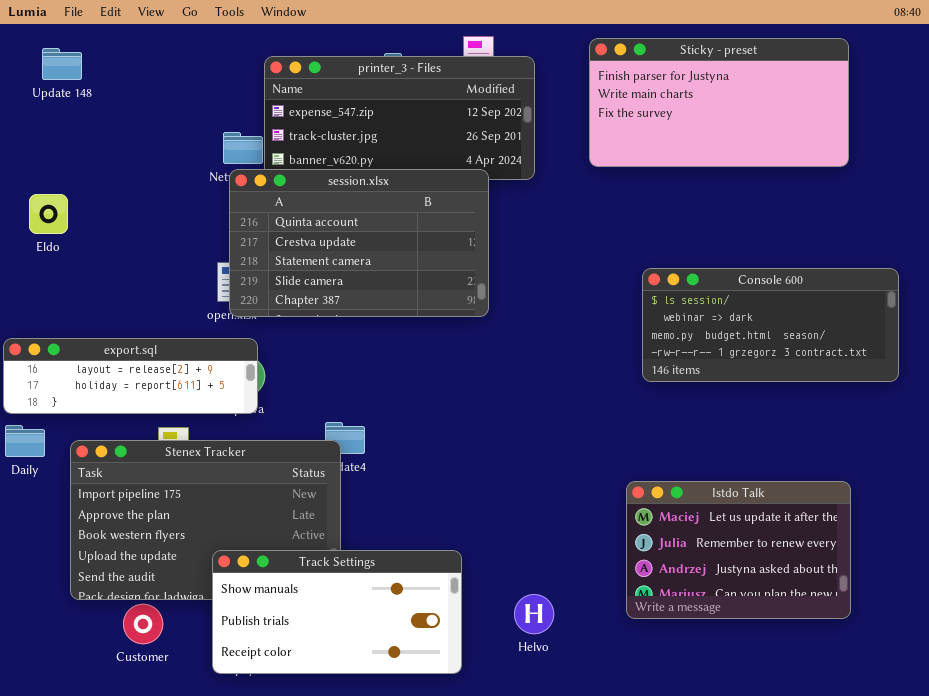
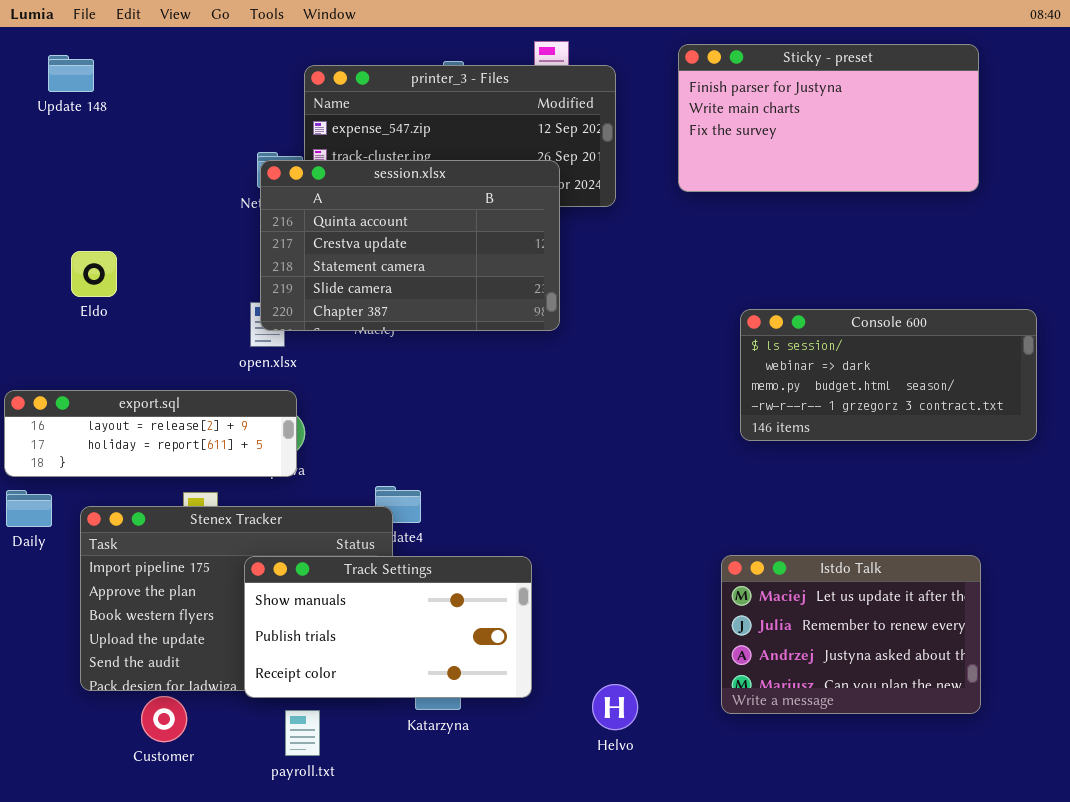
session.xlsx: [229,169,489,317] -> [260,160,560,331], moved
Eldo: [29,194,68,234] -> [71,251,117,297], moved
Track Settings: [212,550,462,674] -> [244,556,532,698], moved

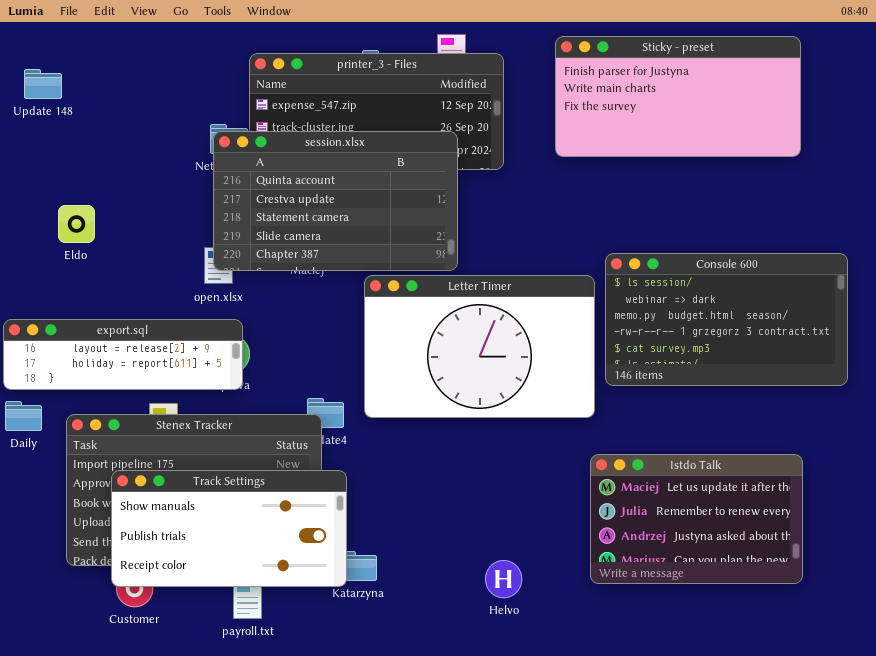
Update 148: [48,55,94,92] -> [24,69,62,99], moved
Console 600: [740,309,1037,441] -> [605,253,848,386], resized
Letter Timer: none -> [364,275,595,418], opened
Track Settings: [244,556,532,698] -> [111,470,347,587], moved

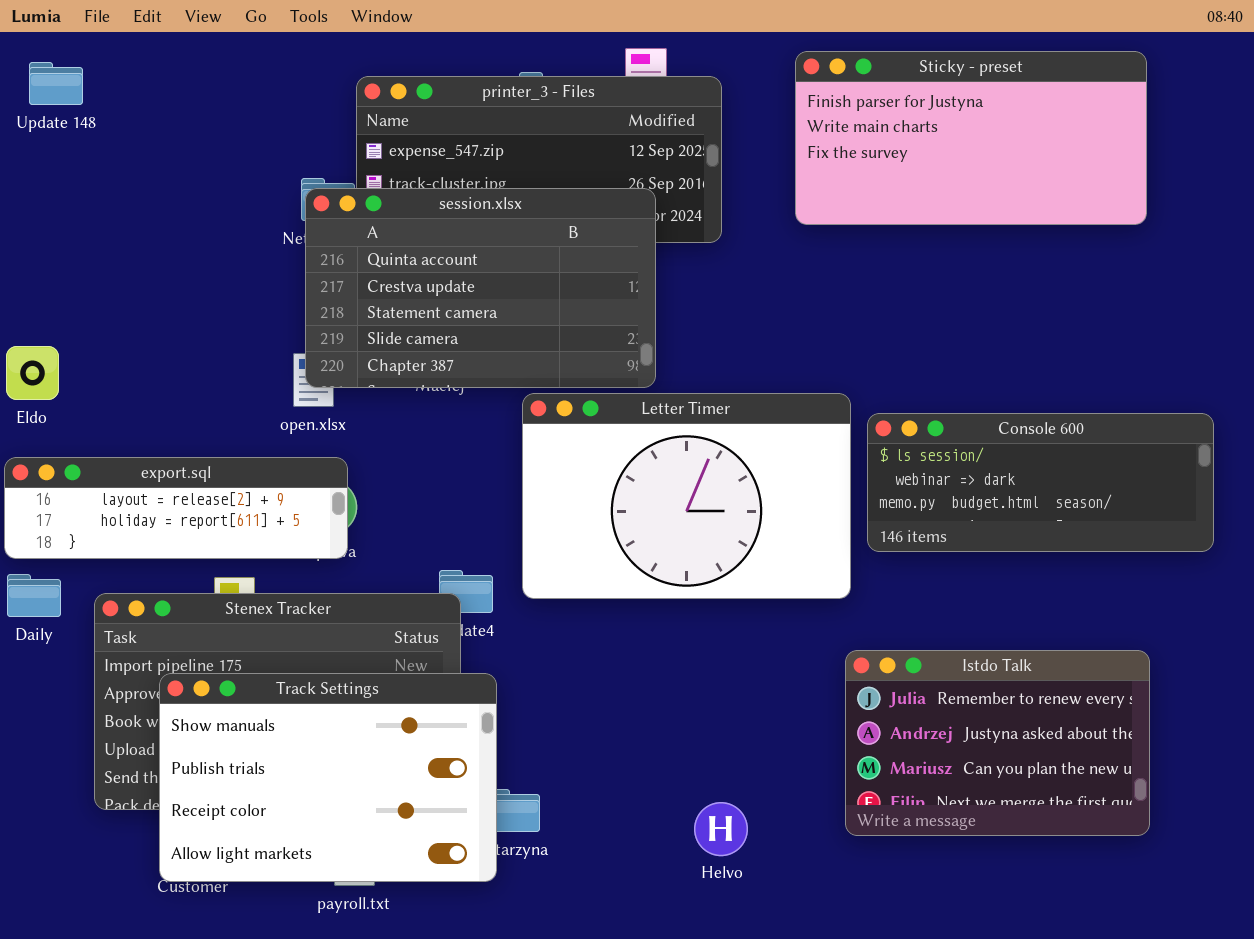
Update 148: [24,69,62,99] -> [29,62,83,105], moved
Eldo: [58,205,95,243] -> [6,346,59,400], moved
Console 600: [605,253,848,386] -> [867,413,1214,552], resized
Istdo Talk: [590,454,803,584] -> [845,650,1150,836], scrolled down 1 row
Track Settings: [111,470,347,587] -> [159,673,497,882], resized

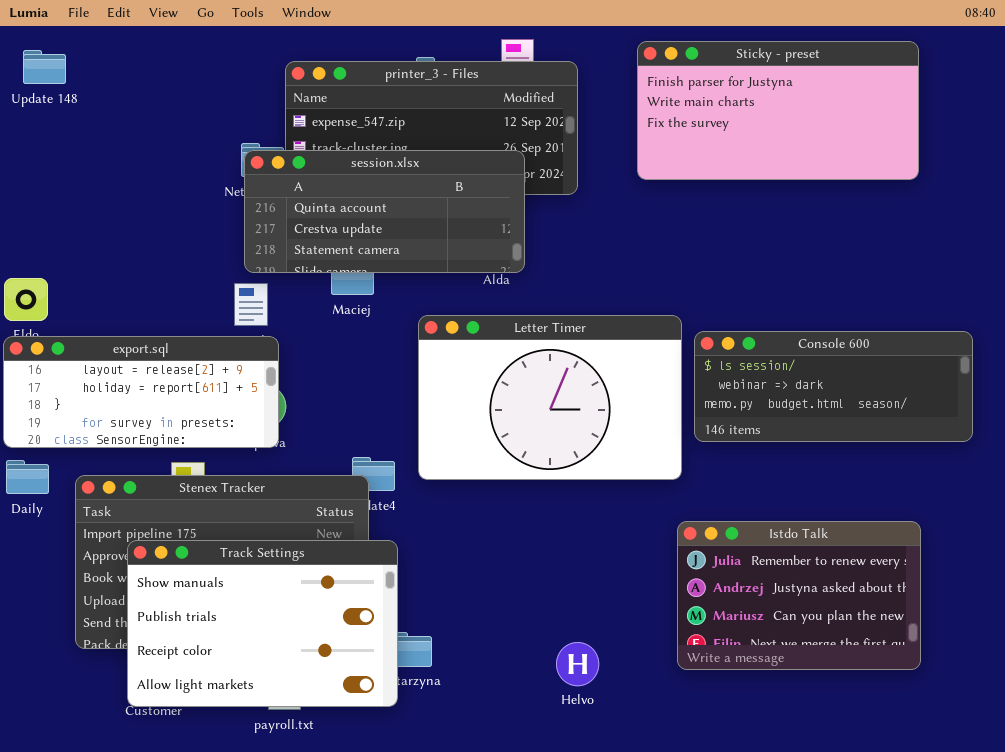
session.xlsx: [305,188,656,388] -> [244,150,525,273], resized
export.sql: [4,457,348,559] -> [3,336,279,448], resized

